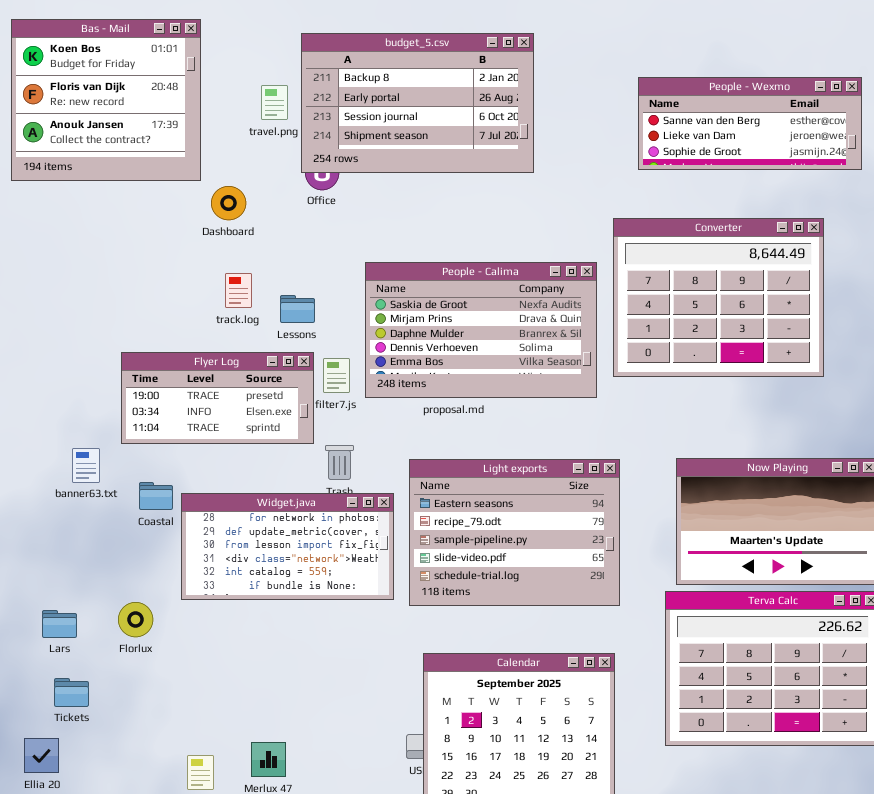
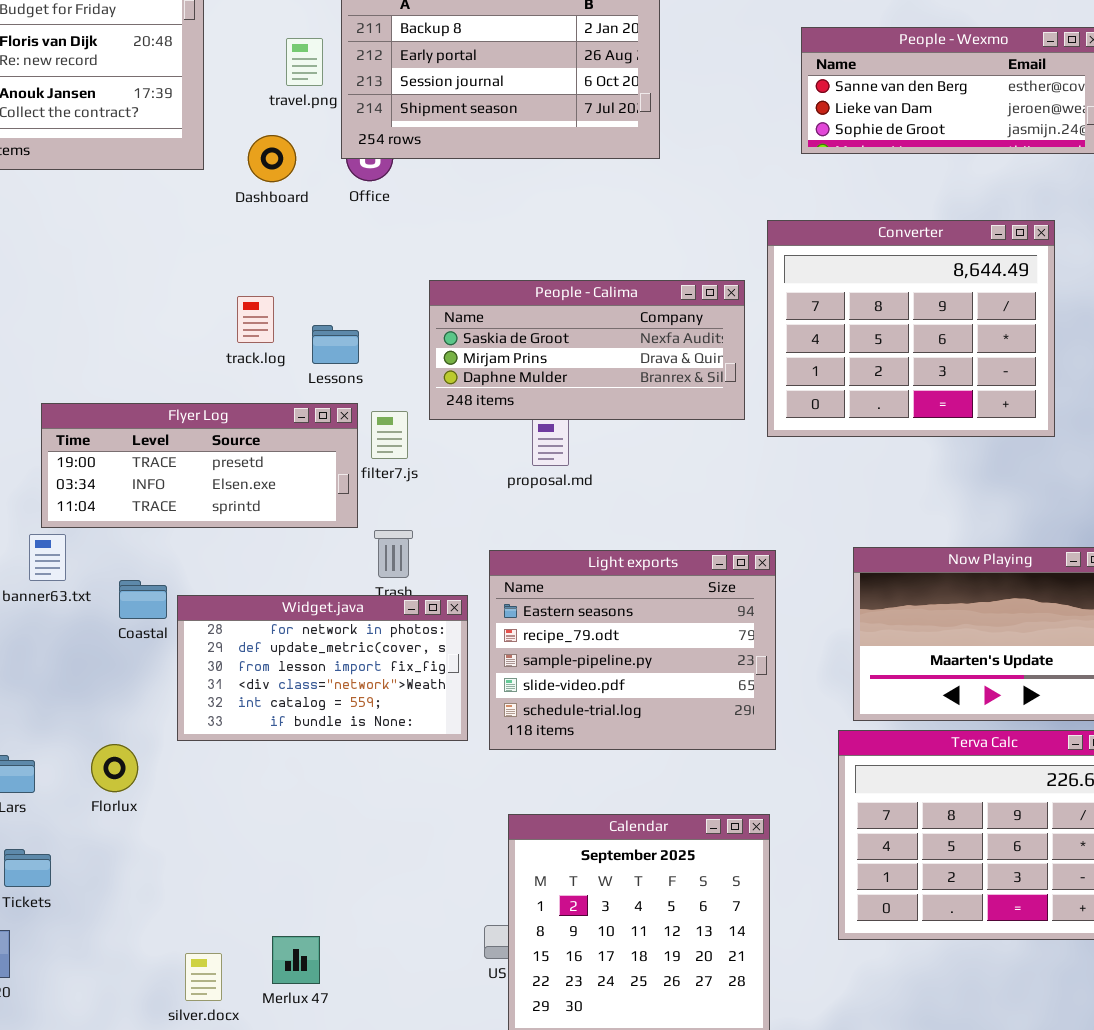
Dashboard: [211,186,246,220] -> [248,135,296,182], moved
People - Calima: [365,262,597,398] -> [429,280,745,420], resized
Flyer Log: [121,352,314,444] -> [41,403,358,528], resized

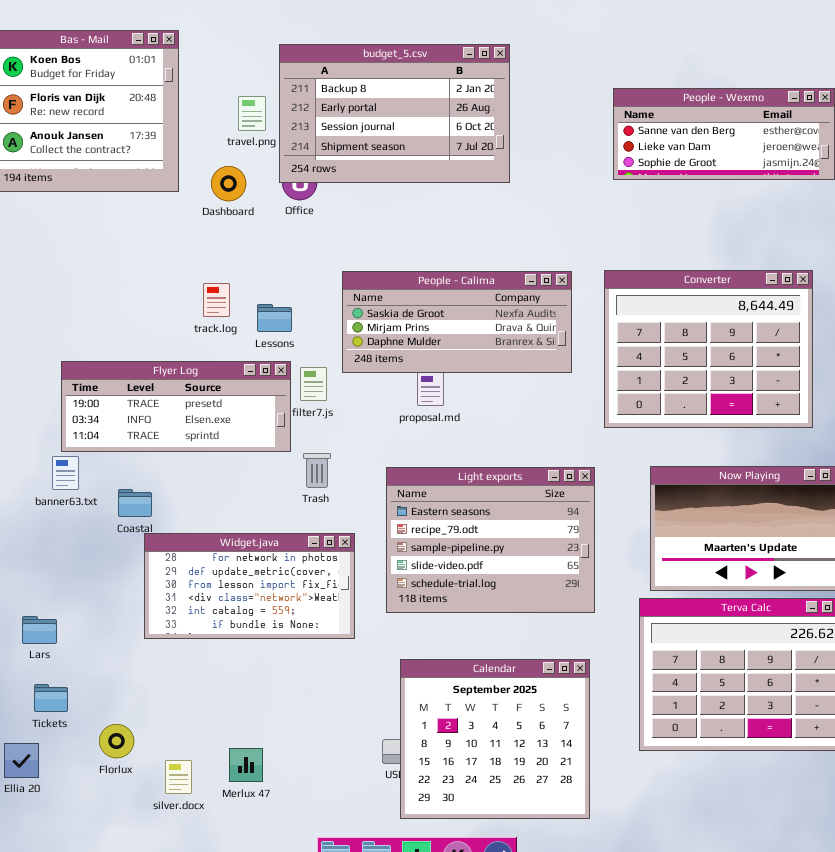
Converter: [767,220,1055,437] -> [604,270,813,428], moved
Widget.java: [177,595,468,741] -> [144,533,355,639], moved
Florlux: [91,744,138,792] -> [99,724,134,758], moved

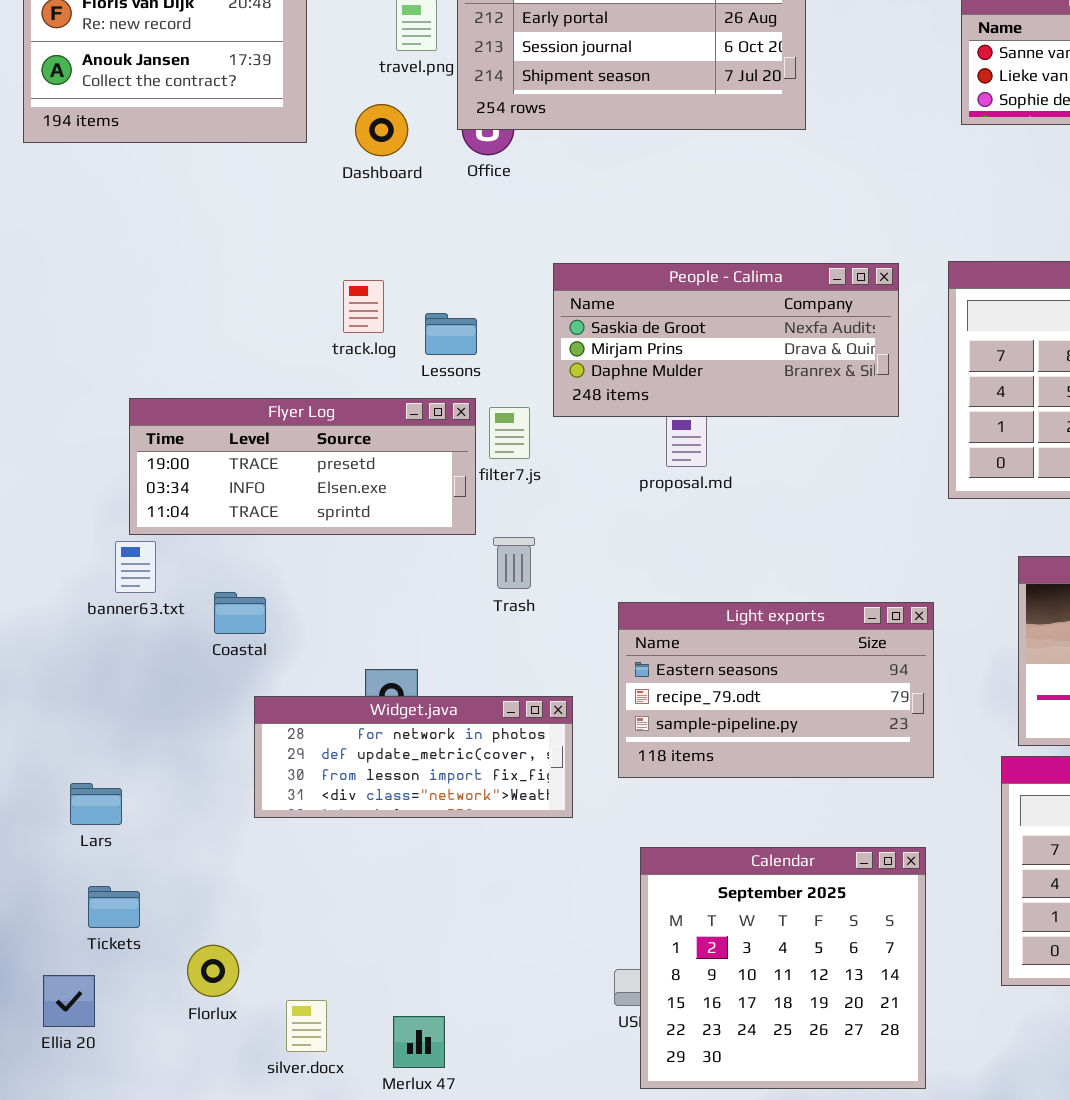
Light exports: [386,467,595,613] -> [618,602,934,778], resized
Widget.java: [144,533,355,639] -> [254,696,573,818], resized
Merlux 47: [229,748,263,782] -> [393,1016,445,1068], moved

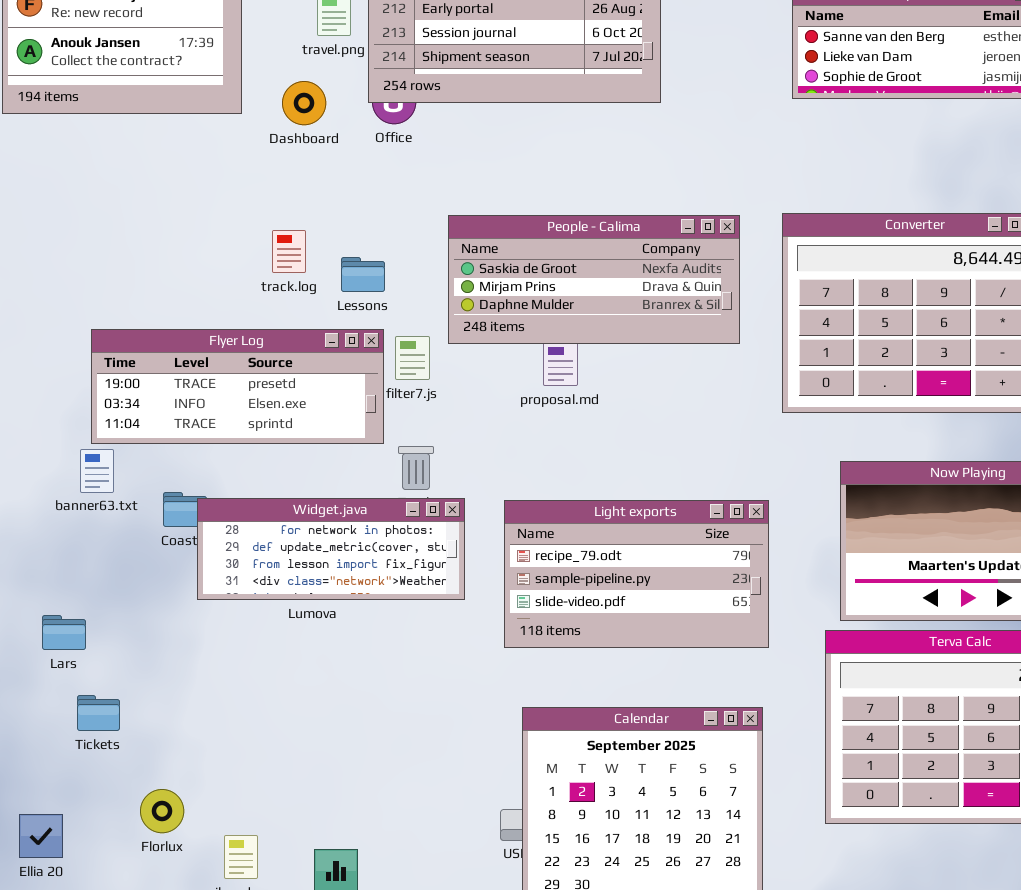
Light exports: [618,602,934,778] -> [504,500,769,648], scrolled down 1 row
Widget.java: [254,696,573,818] -> [197,498,465,600], moved
Lars: [70,783,122,825] -> [42,615,86,650], moved
Tickets: [88,886,140,928] -> [77,695,120,731], moved

